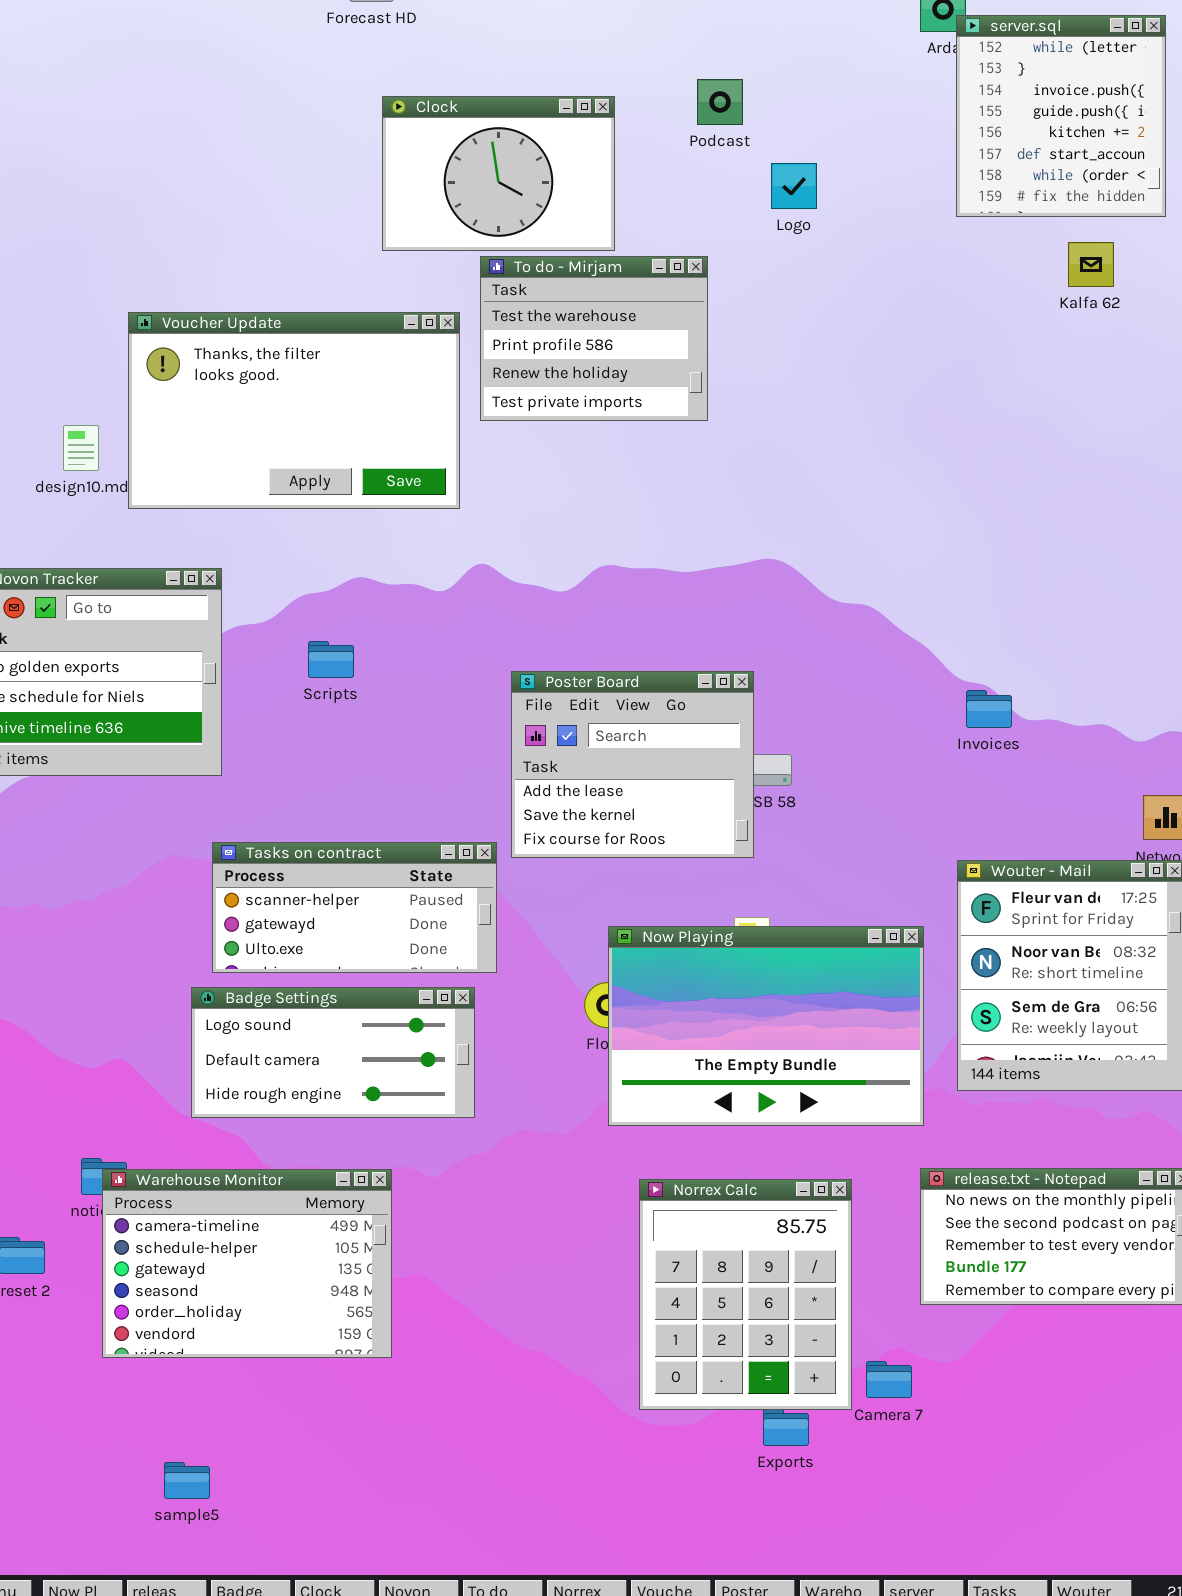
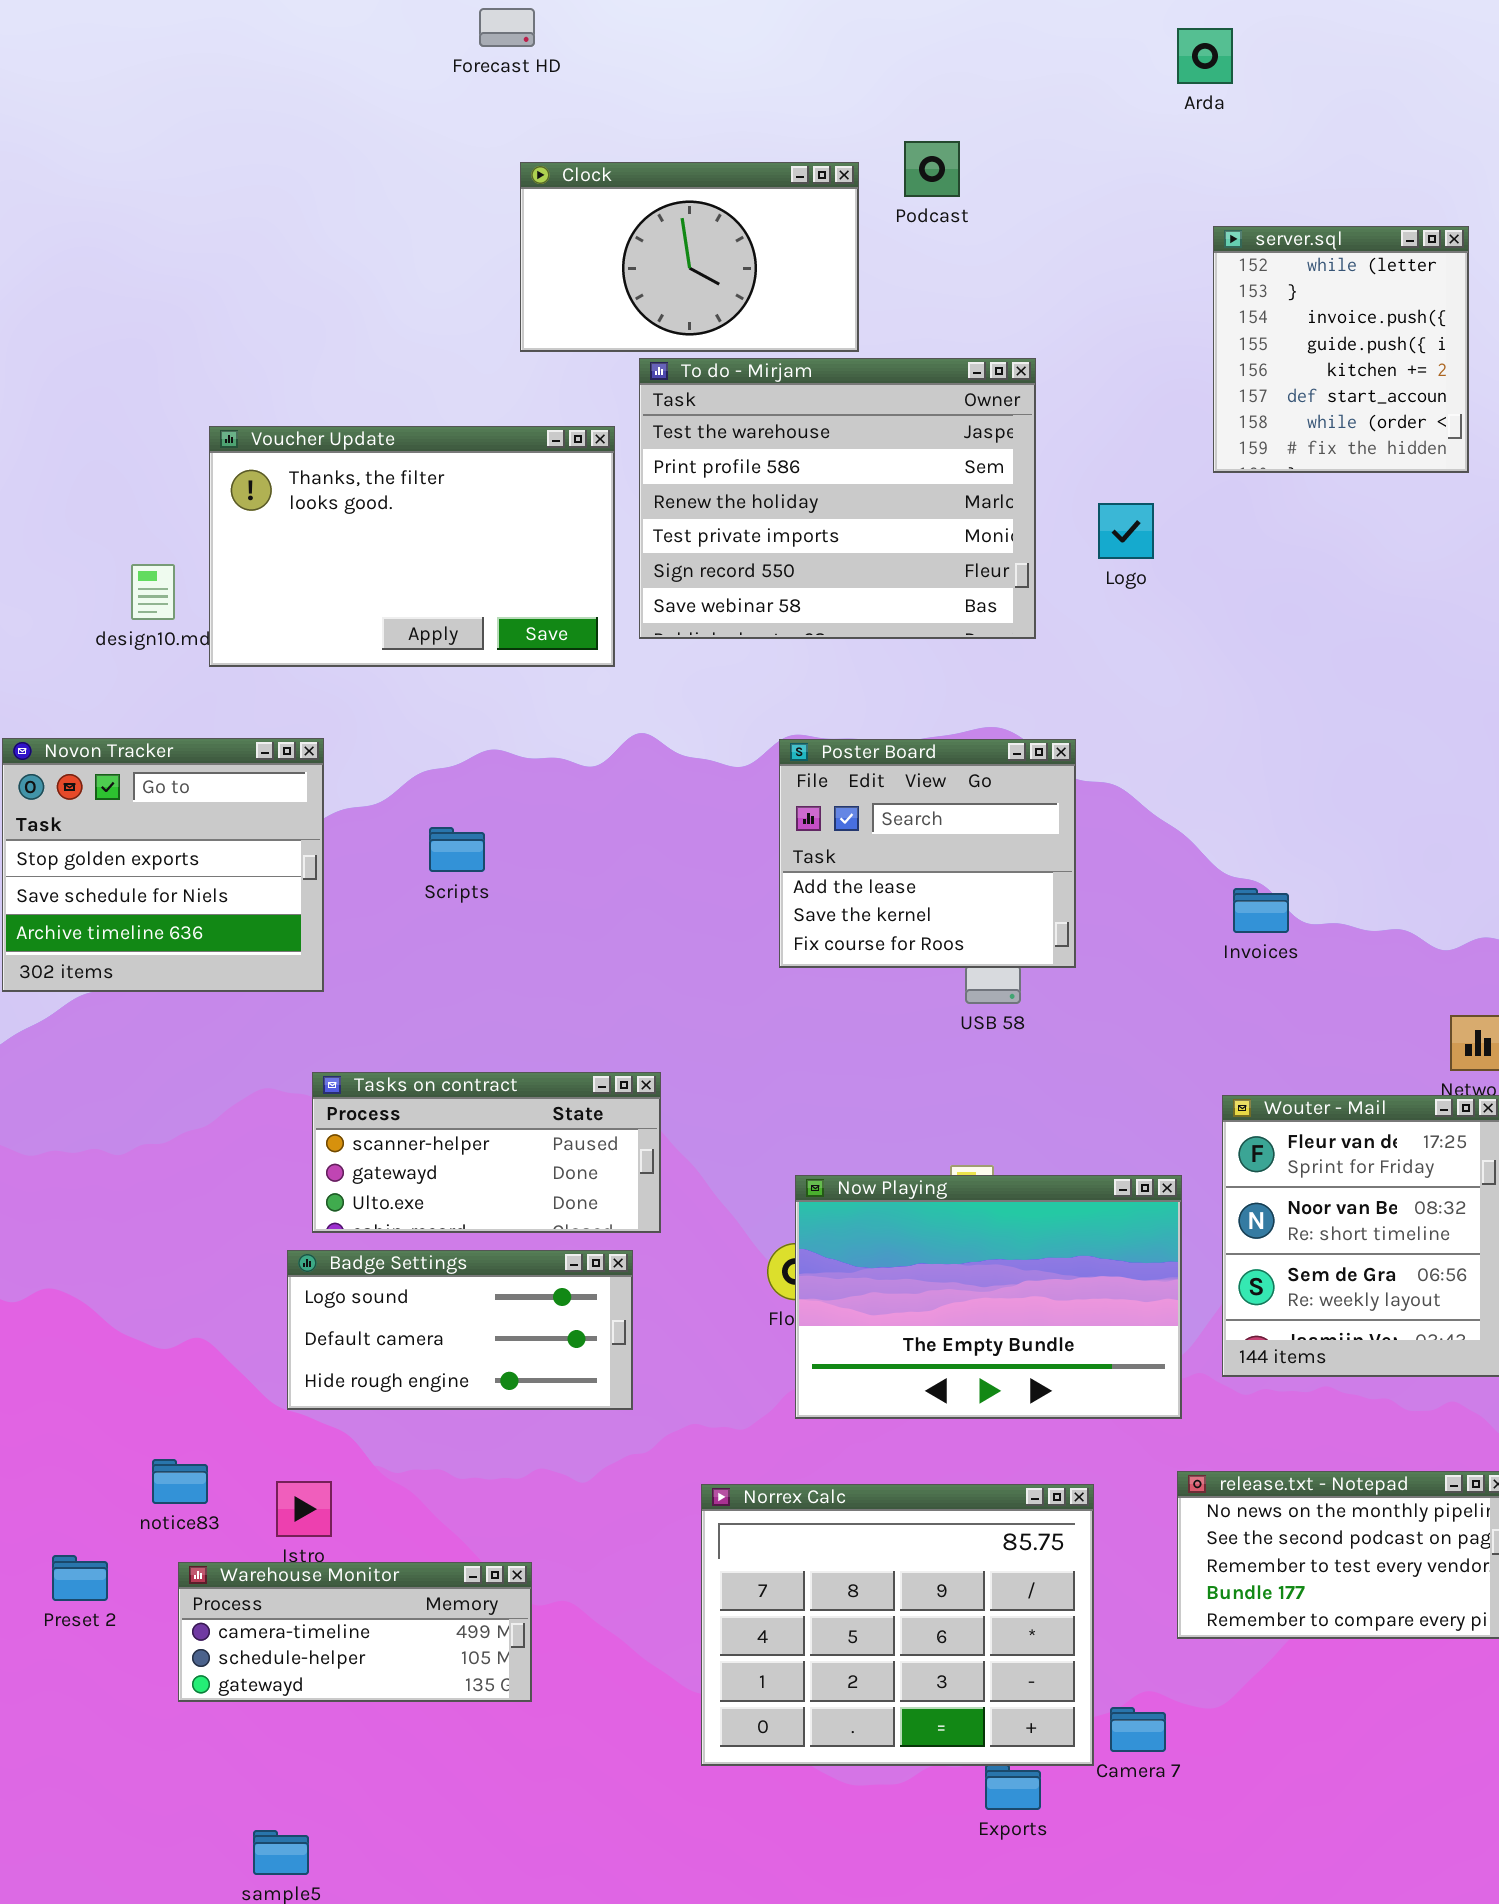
server.sql: [956,15,1166,217] -> [1213,226,1469,473], moved
Clock: [382,96,615,251] -> [520,162,859,352], resized
Logo: [771,163,817,209] -> [1098,503,1154,559], moved
To do - Mirjam: [480,256,708,421] -> [639,358,1036,639], resized
Poster Board: [511,671,754,858] -> [779,739,1076,968], moved
Warehouse Monitor: [102,1169,392,1358] -> [178,1562,532,1702], resized
Norrex Calc: [639,1179,852,1410] -> [701,1484,1094,1766], resized

